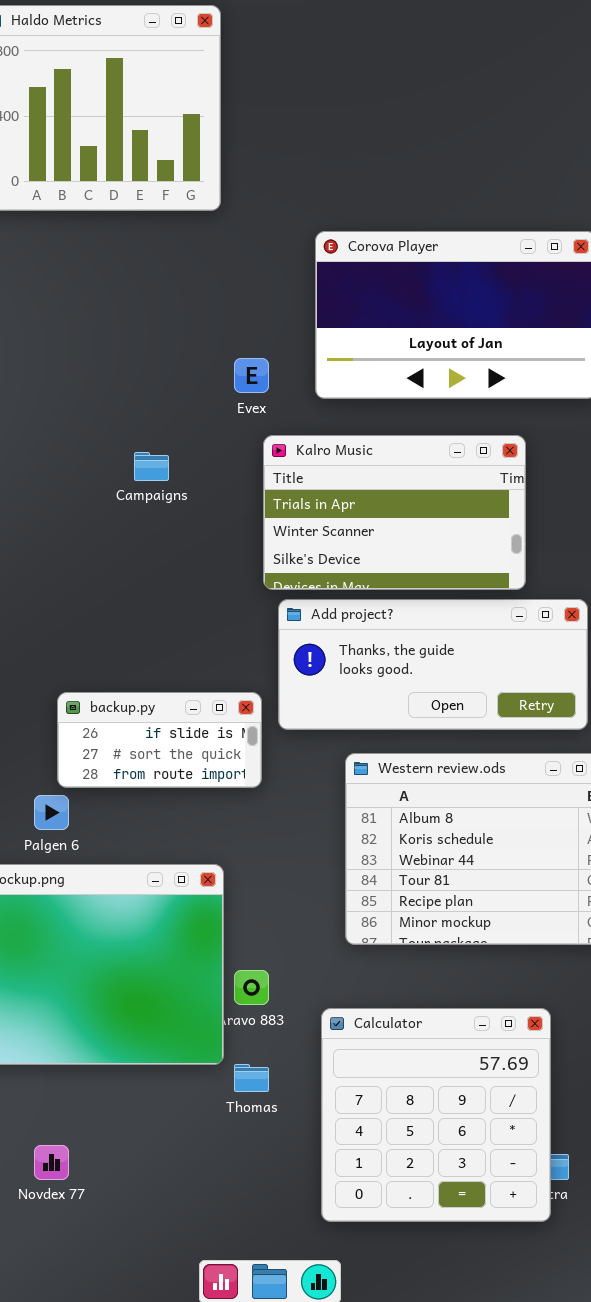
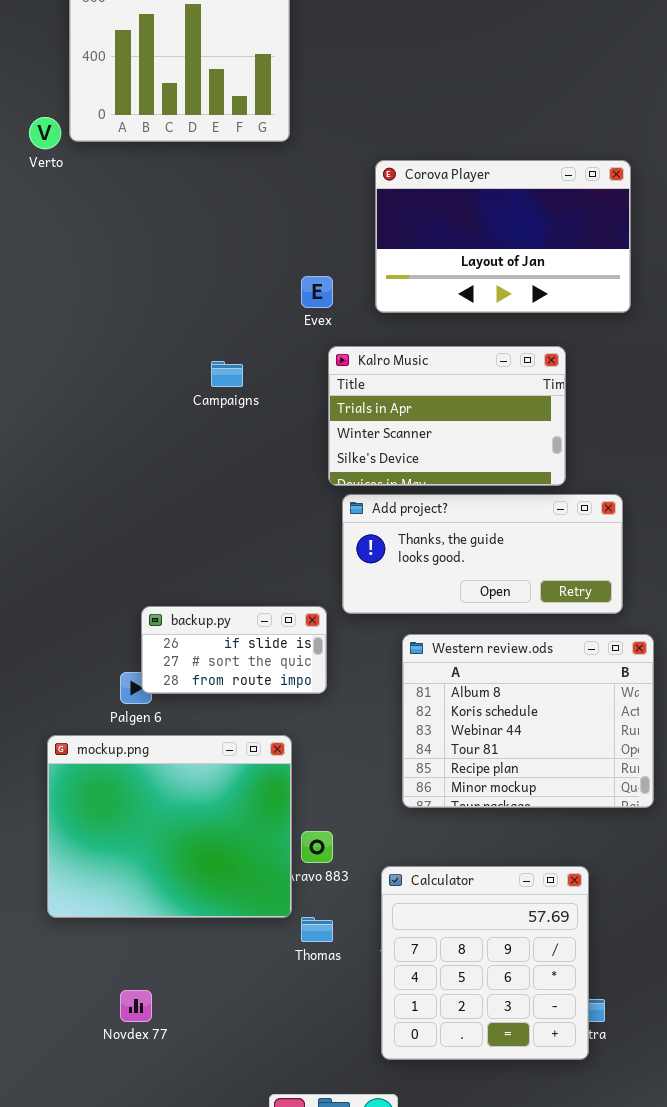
backup.py: [57,692,262,788] -> [141,606,327,694], moved

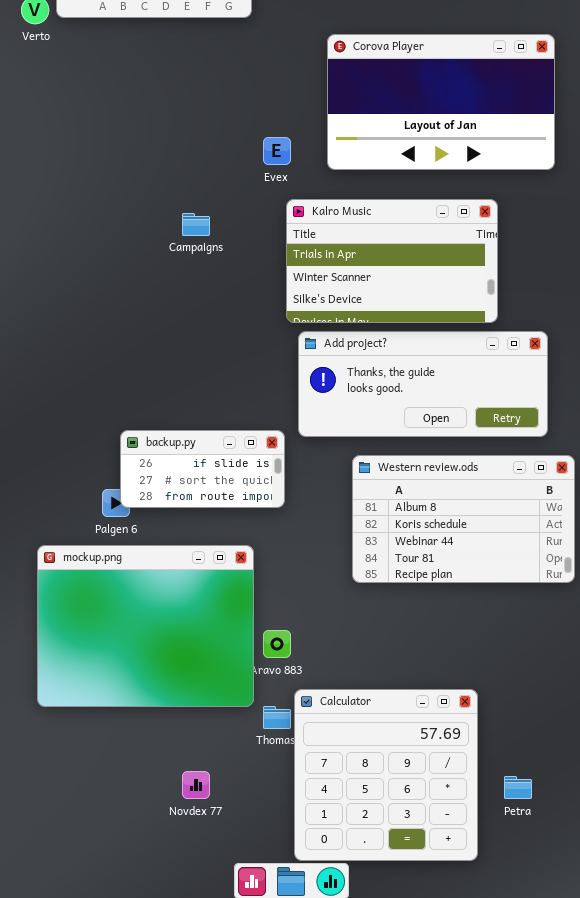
Western review.ods: [402,634,654,808] -> [352,455,575,583], resized
Calculator: [381,866,589,1060] -> [294,689,478,861], moved
Novdex 77: [120,990,152,1022] -> [182,771,210,799], moved

